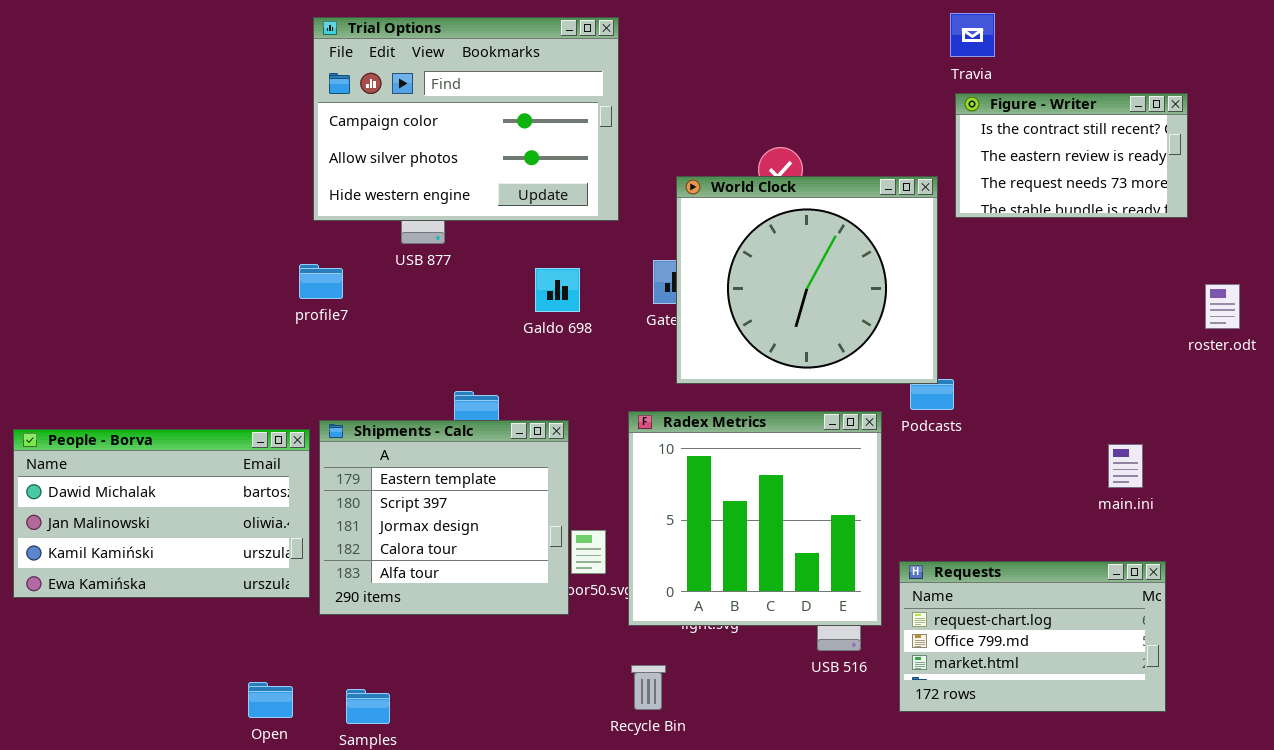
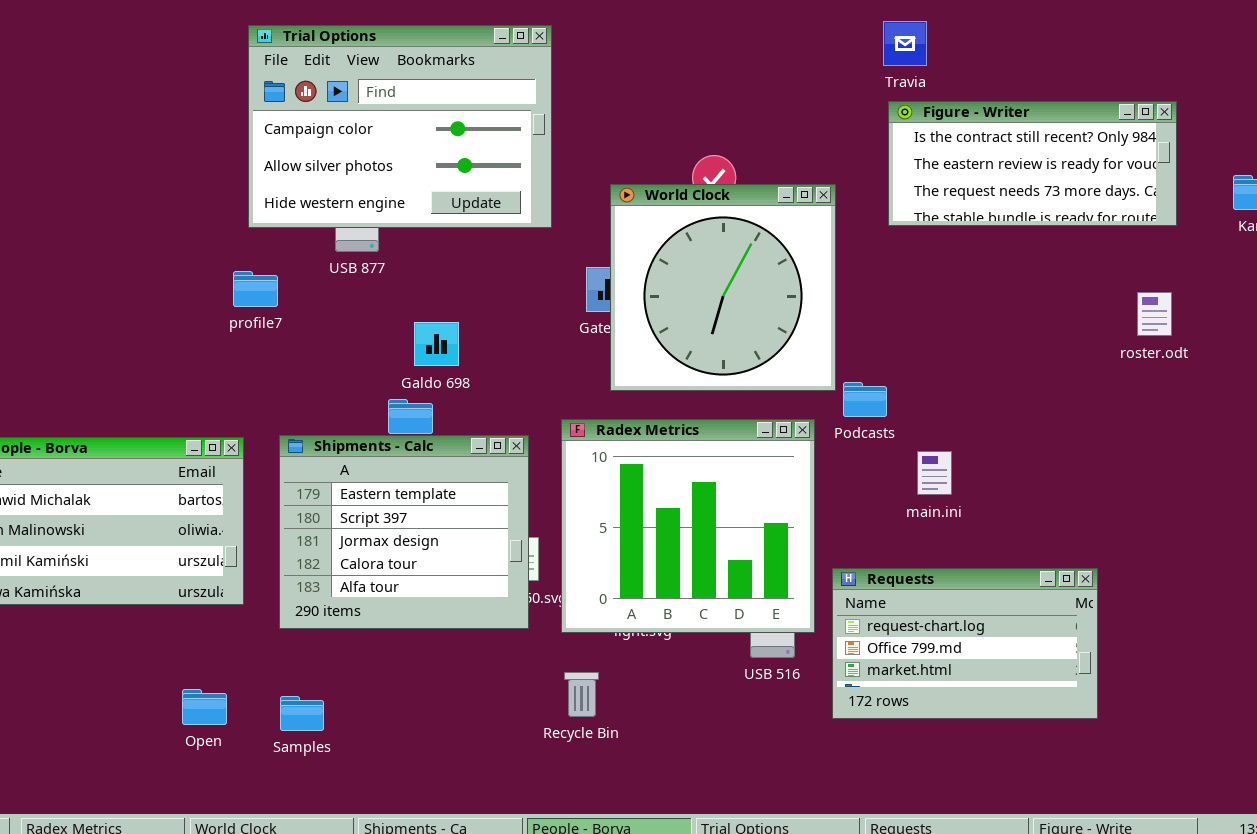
Figure - Writer: [955,93,1188,218] -> [888,101,1177,226], resized
World Clock: [676,176,938,384] -> [610,184,836,391], resized
Galdo 698: [535,268,580,312] -> [414,322,459,366], moved
Shipments - Calc: [319,420,569,615] -> [279,435,529,629], moved
main.ini: [1108,444,1143,488] -> [917,451,952,495], moved

